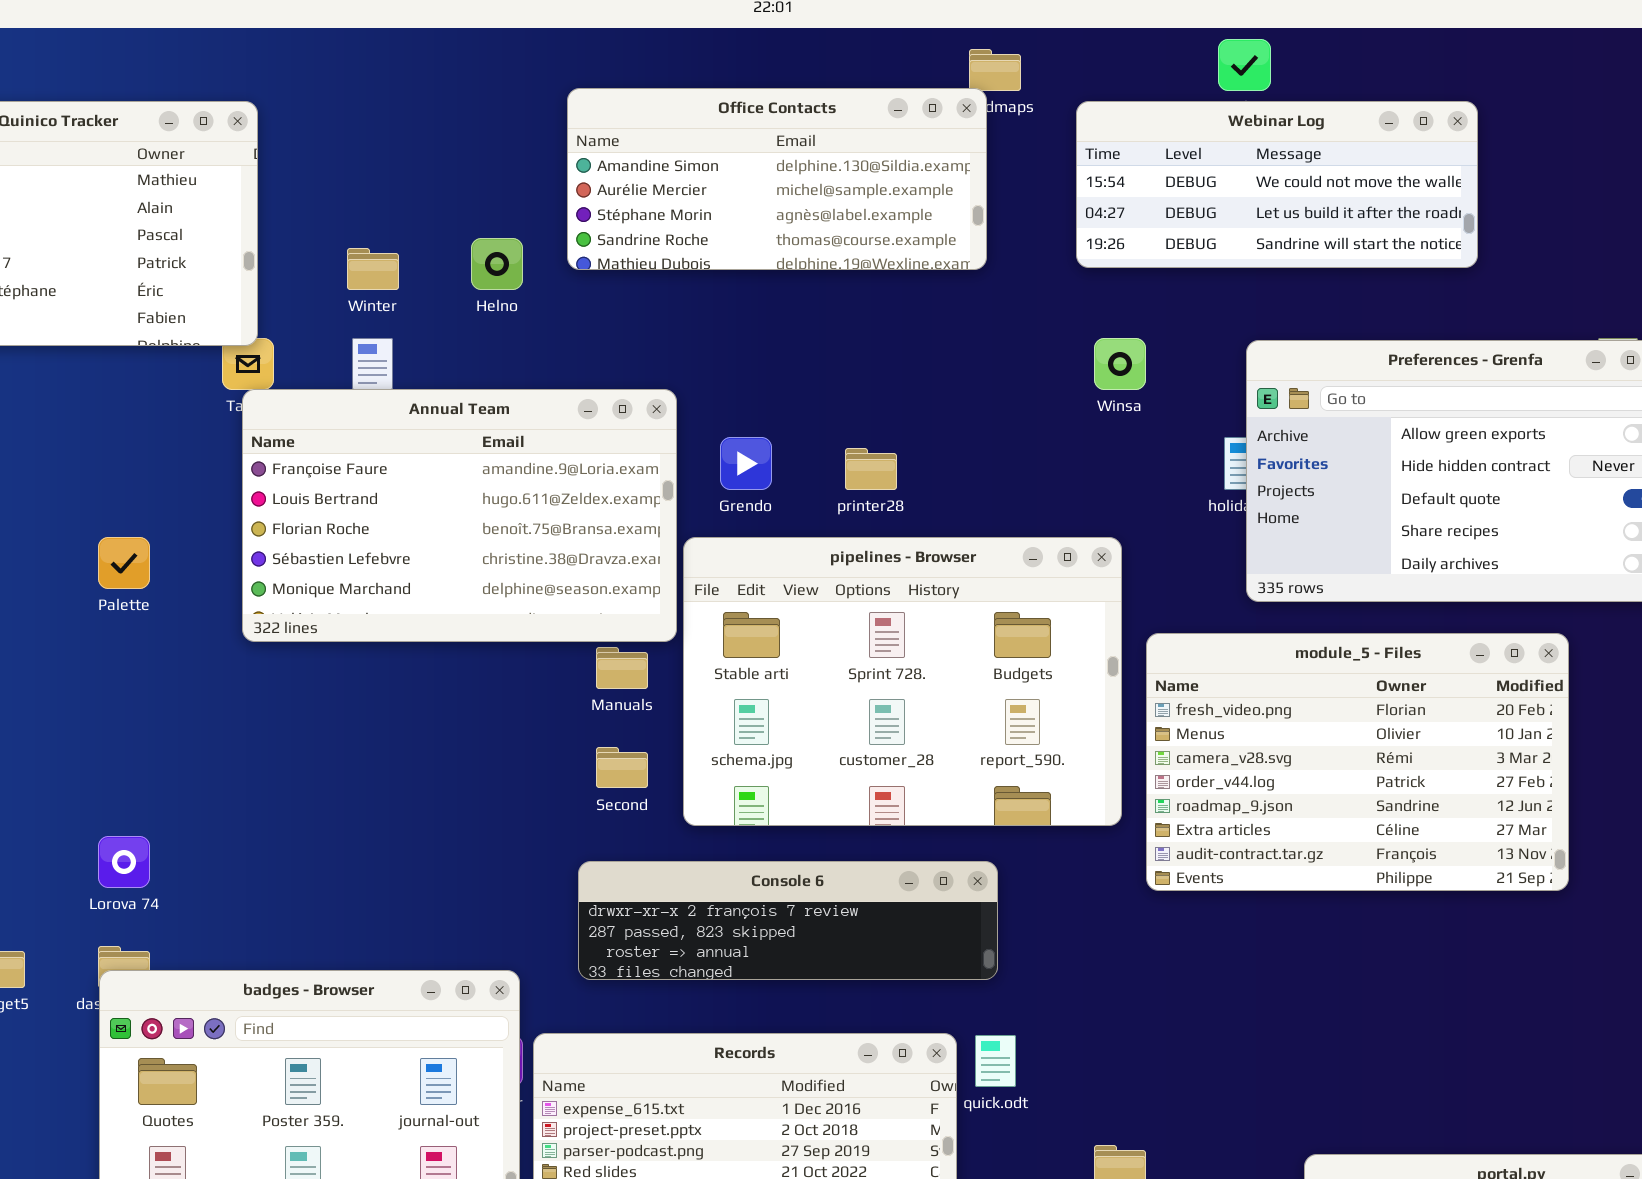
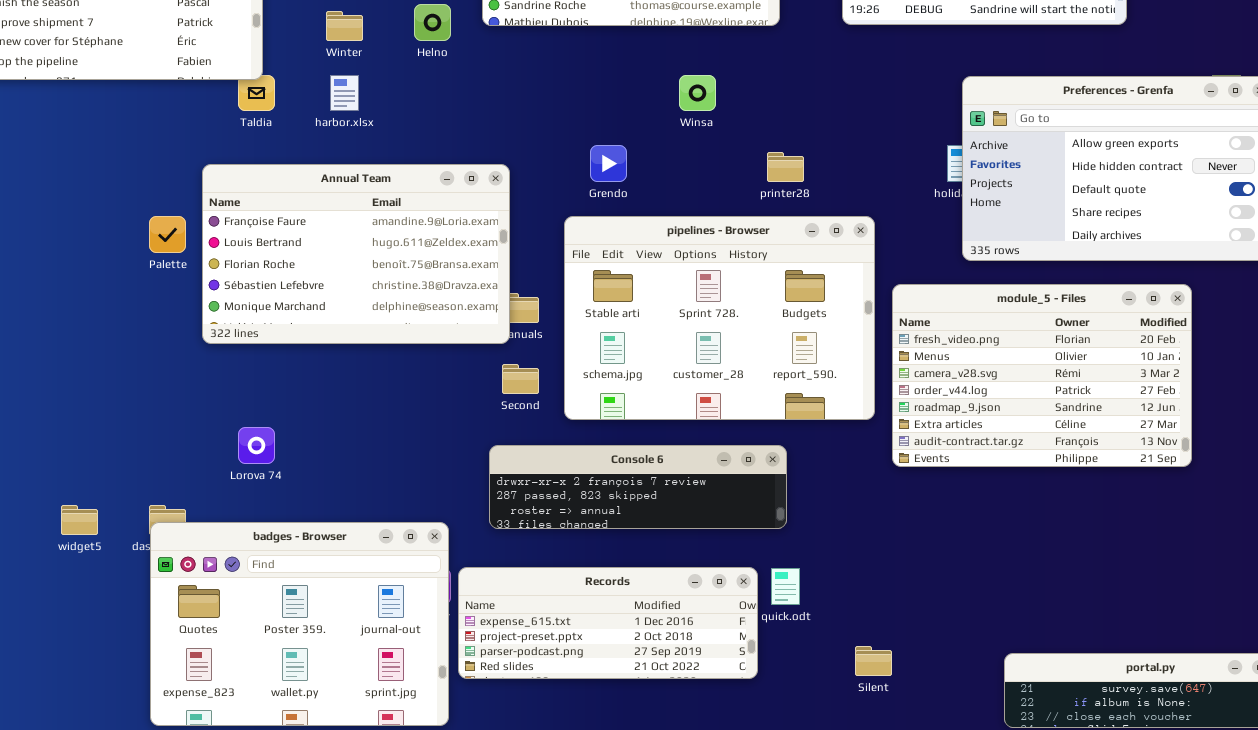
Winsa: [1094,338,1146,390] -> [679,75,716,111], moved
Annual Team: [242,389,677,642] -> [202,164,510,344], moved
printer28: [845,448,897,490] -> [767,152,804,182], moved
Lorova 74: [98,836,150,888] -> [238,427,275,464], moved

